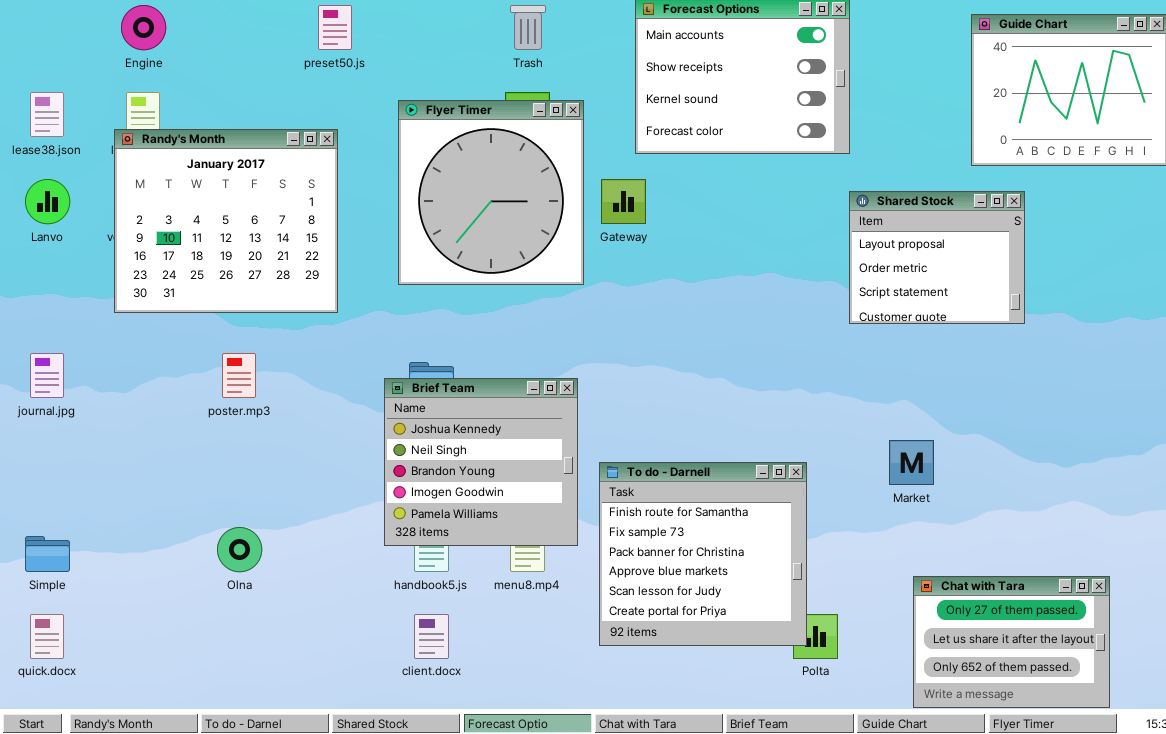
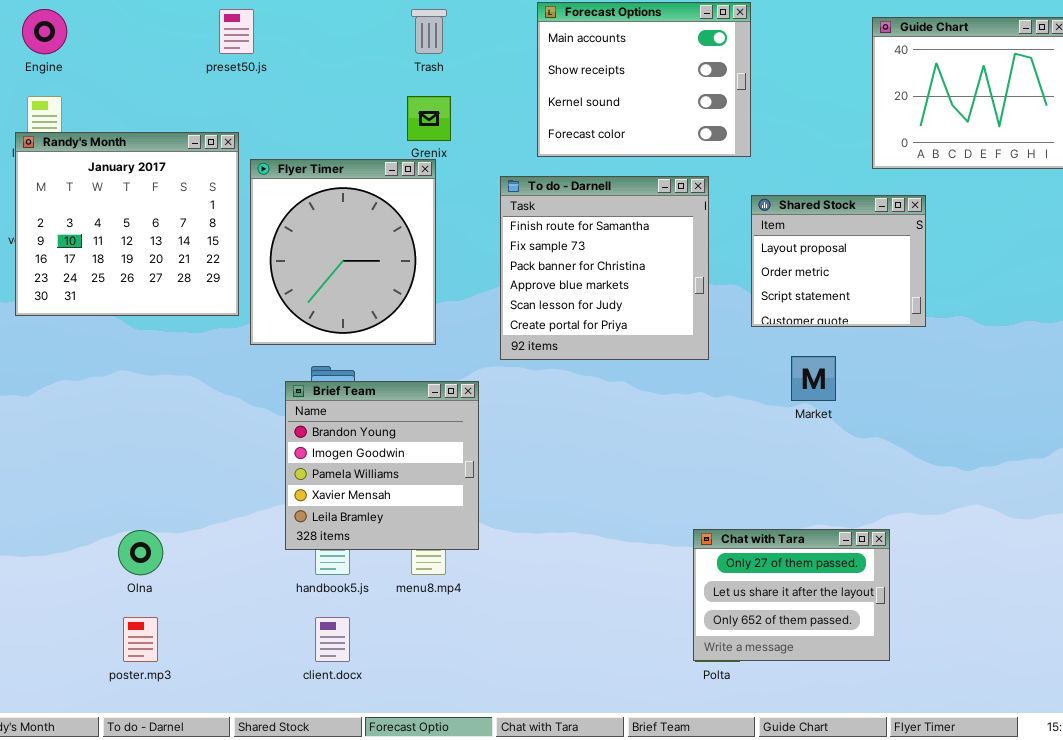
Flyer Timer: [398,100,584,285] -> [250,159,436,345], moved
poster.mp3: [222,353,256,398] -> [123,617,158,662], moved
Brief Team: [384,378,578,546] -> [285,381,479,550], scrolled down 2 rows
Market: [889,440,934,485] -> [791,356,836,401], moved
To do - Darnell: [599,462,807,646] -> [500,176,709,360], moved
Chat with Tara: [913,576,1110,708] -> [693,529,890,661], moved

